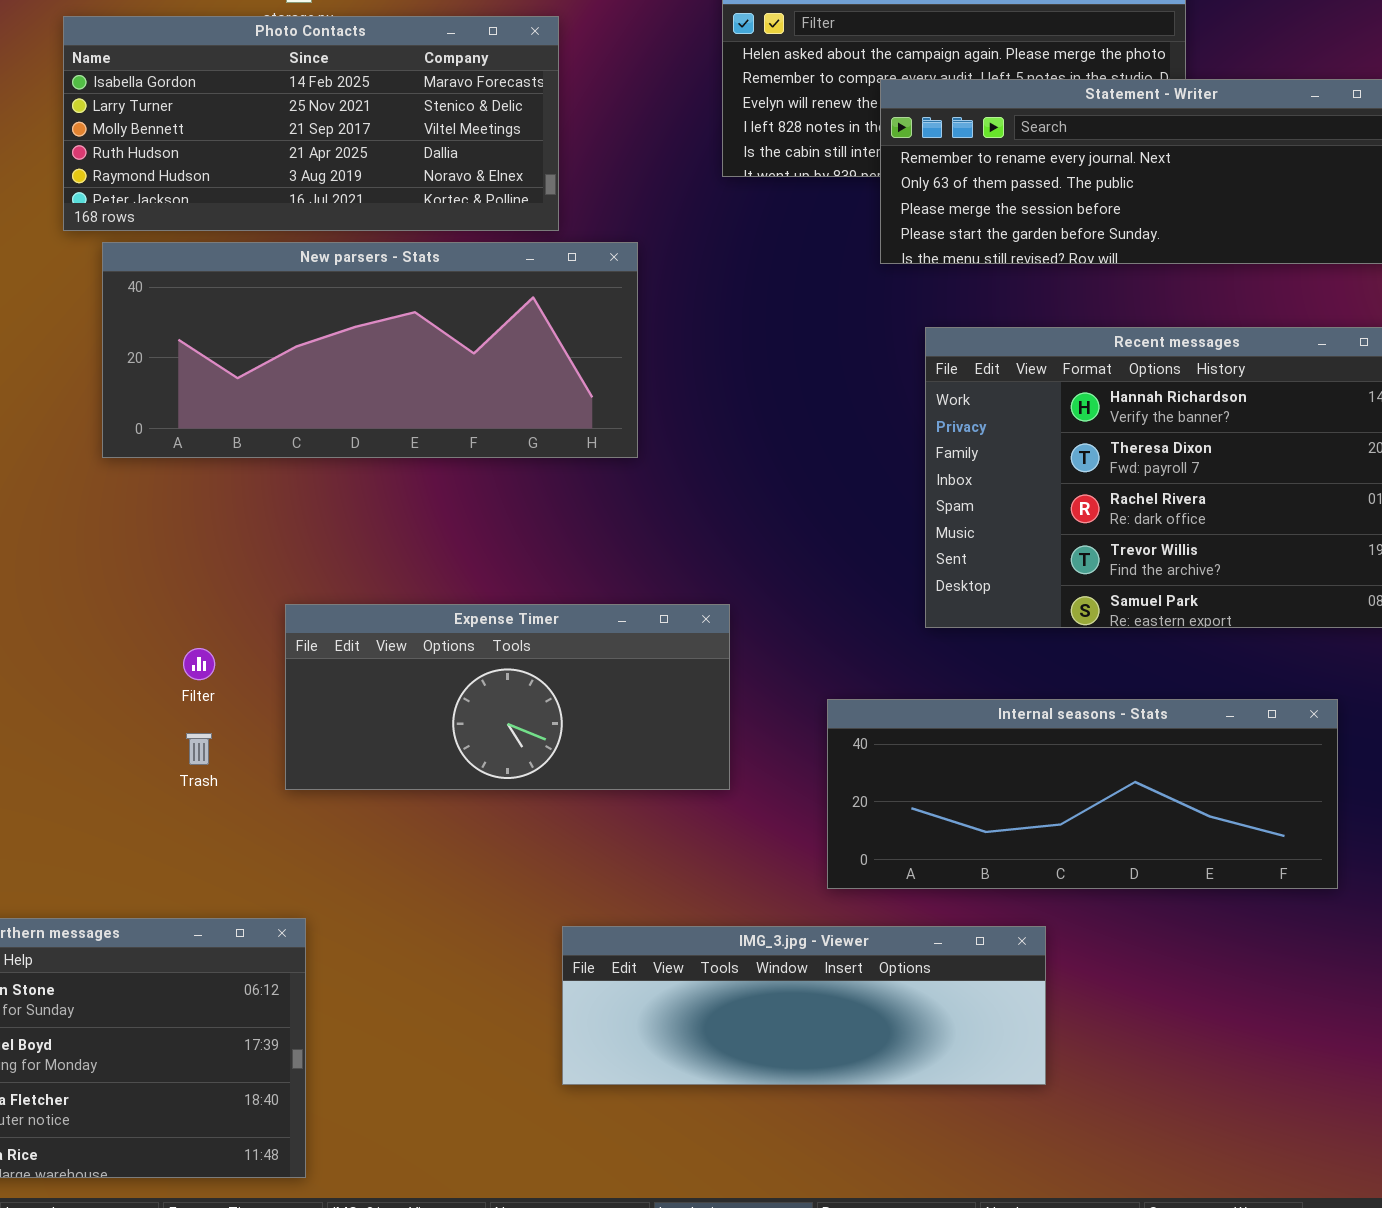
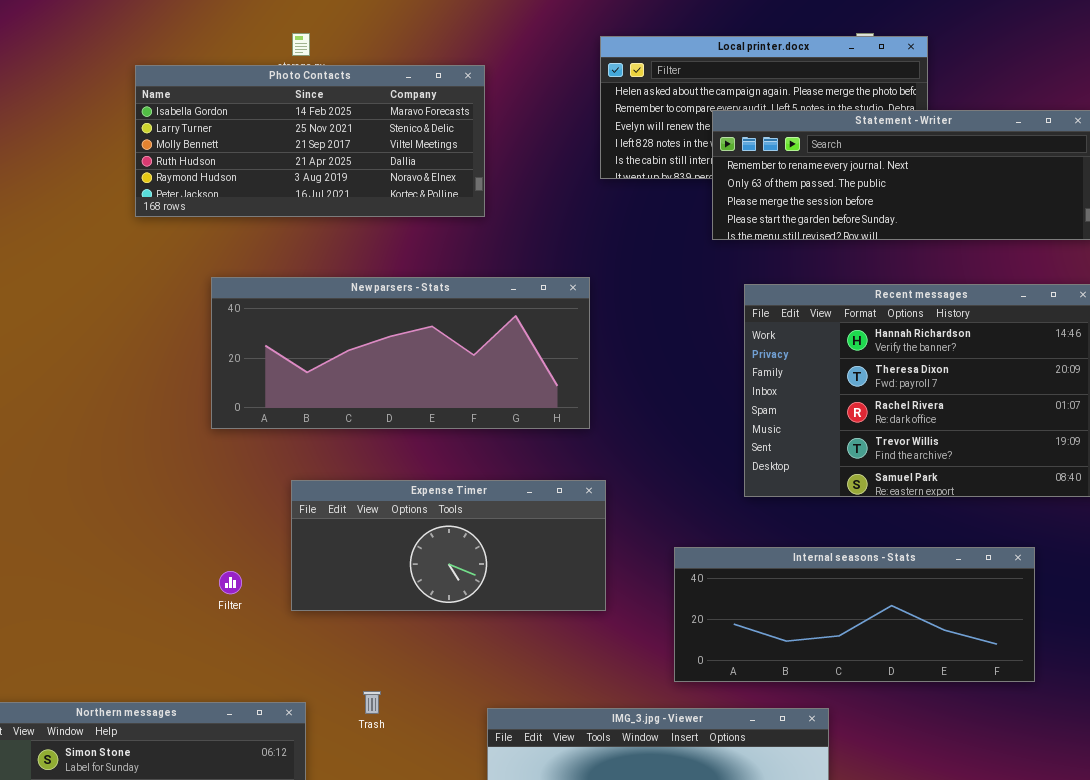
New parsers - Stats: [102,242,638,458] -> [211,277,590,429], moved
Filter: [183,648,215,680] -> [219,571,242,594], moved
Trash: [186,733,212,765] -> [363,691,381,714], moved

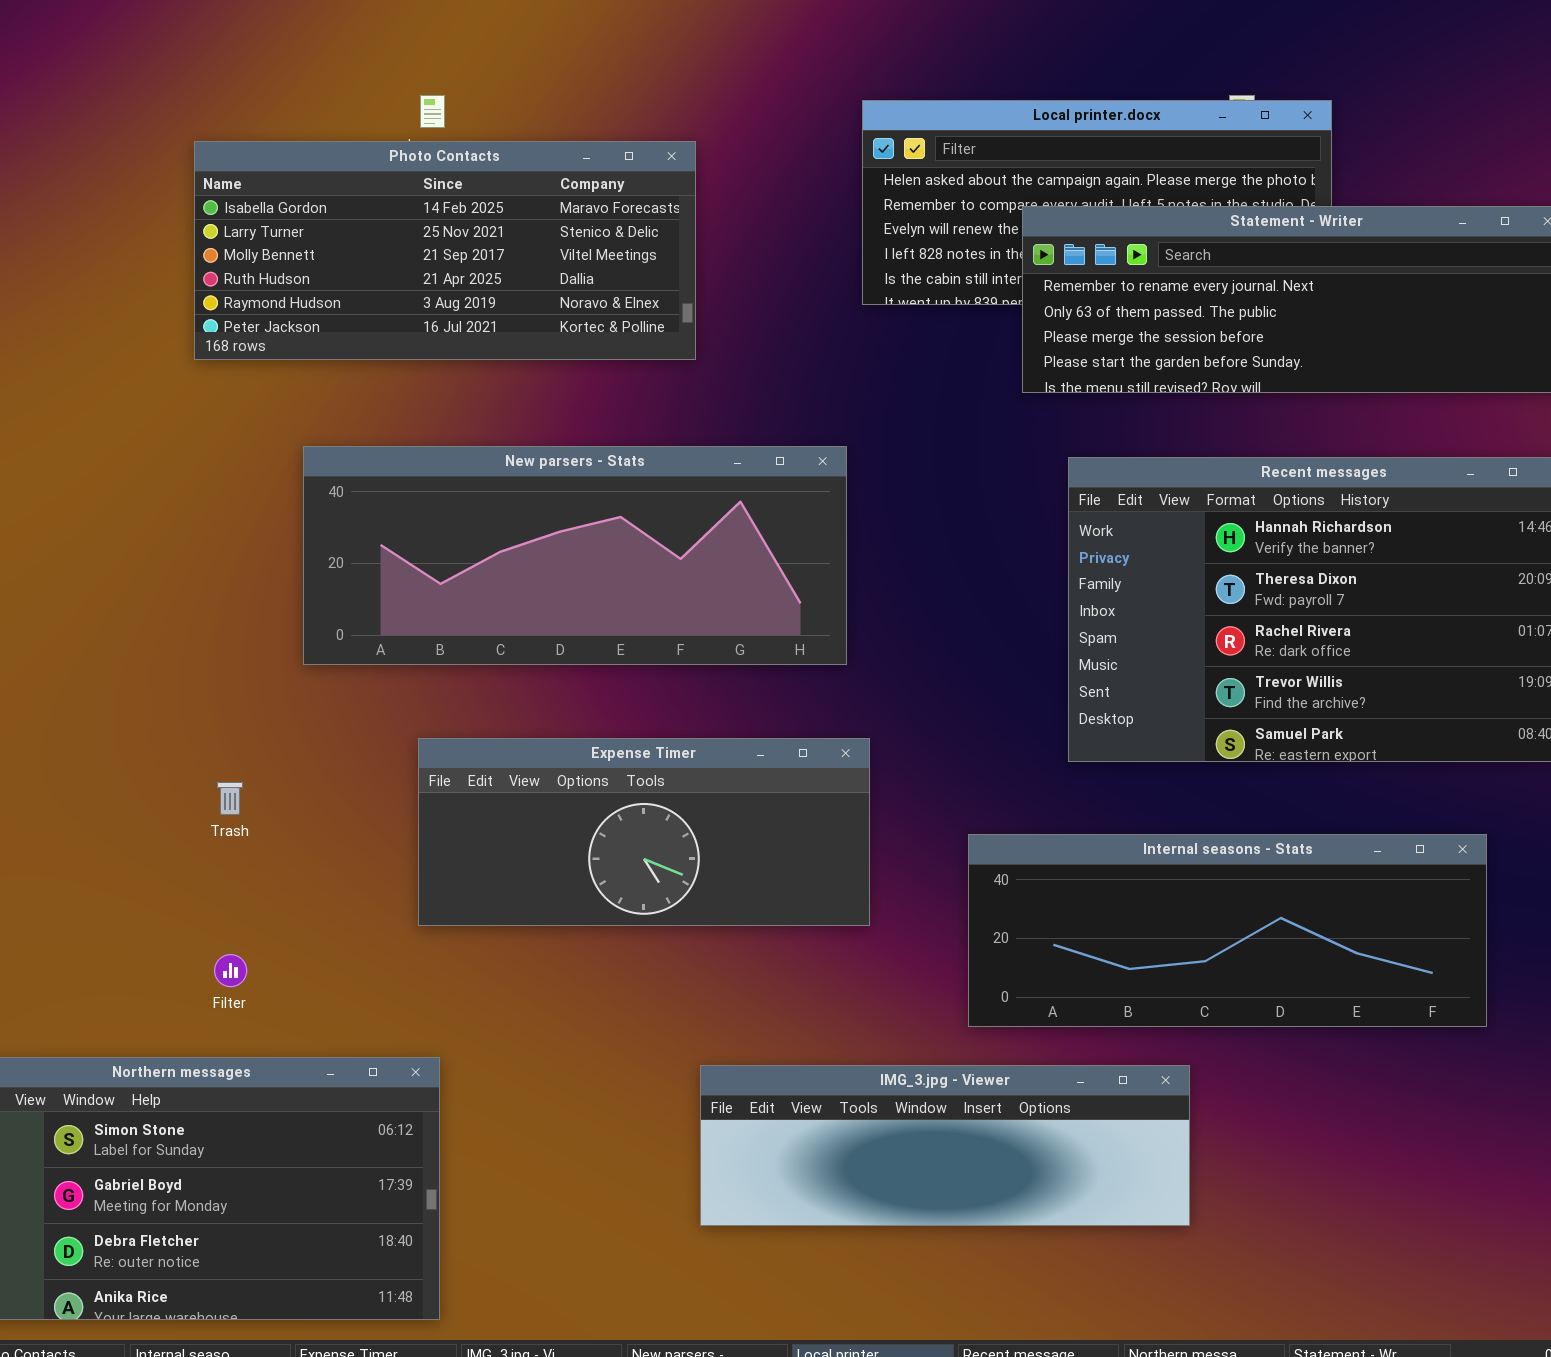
Filter: [219,571,242,594] -> [214,954,247,987], moved
Trash: [363,691,381,714] -> [217,782,243,815], moved

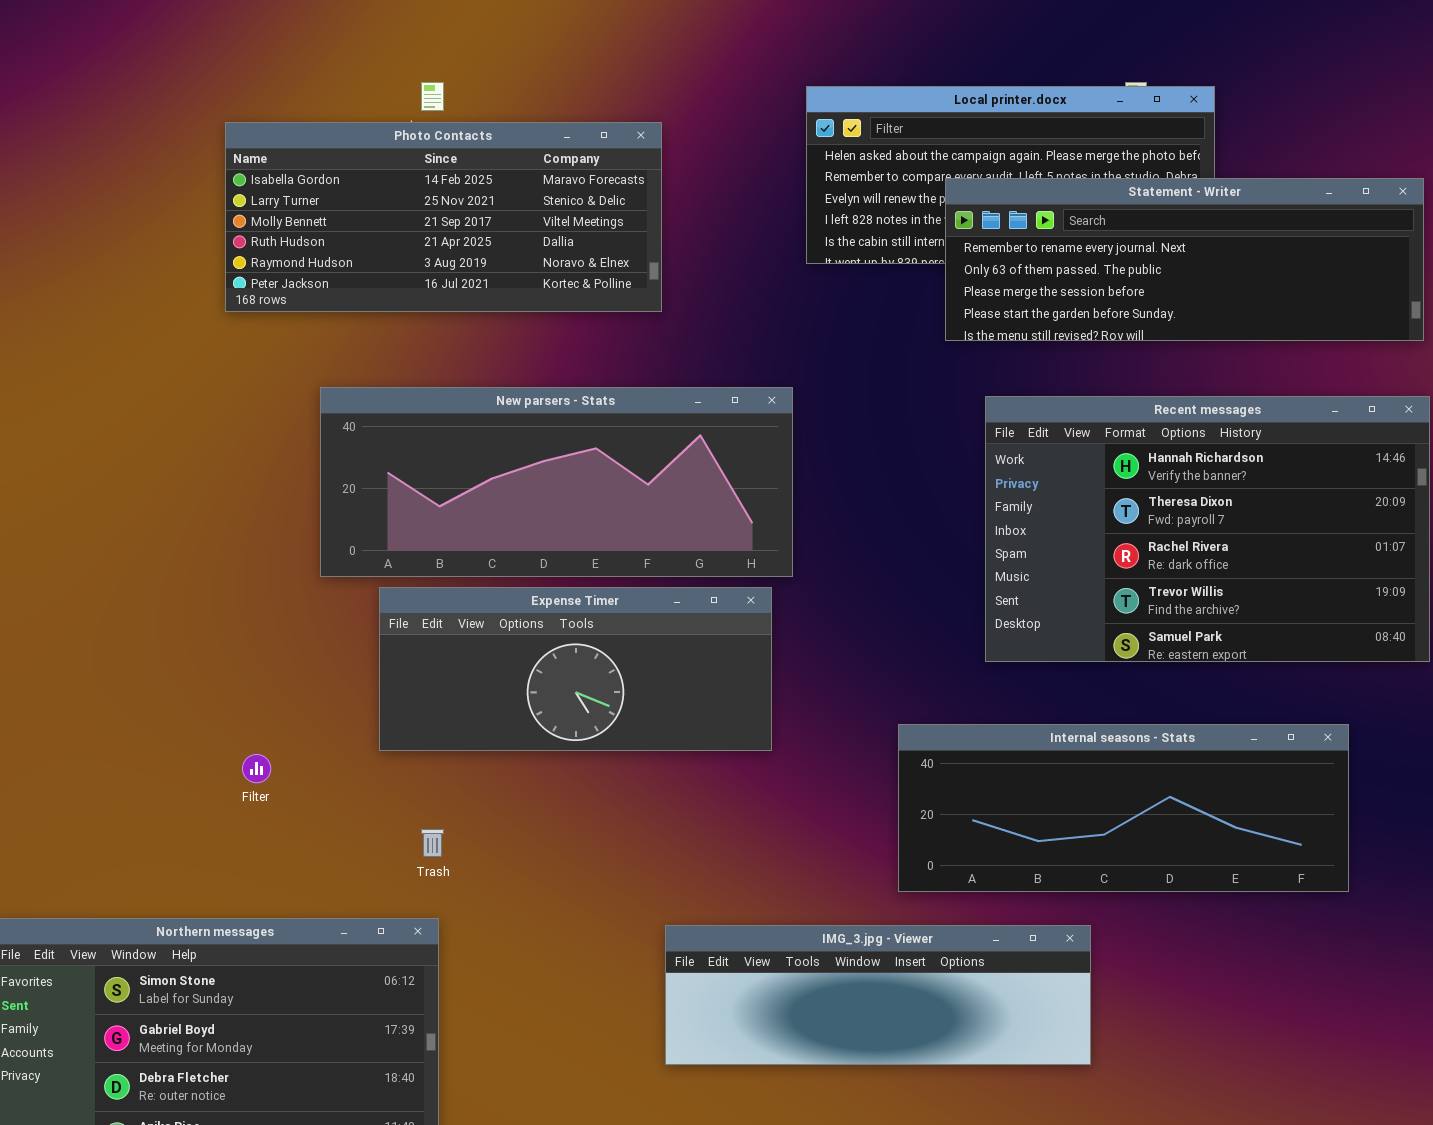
Expense Timer: [418,738,870,926] -> [379,587,772,751], moved
Trash: [217,782,243,815] -> [421,829,444,857], moved
Filter: [214,954,247,987] -> [242,754,271,783], moved

